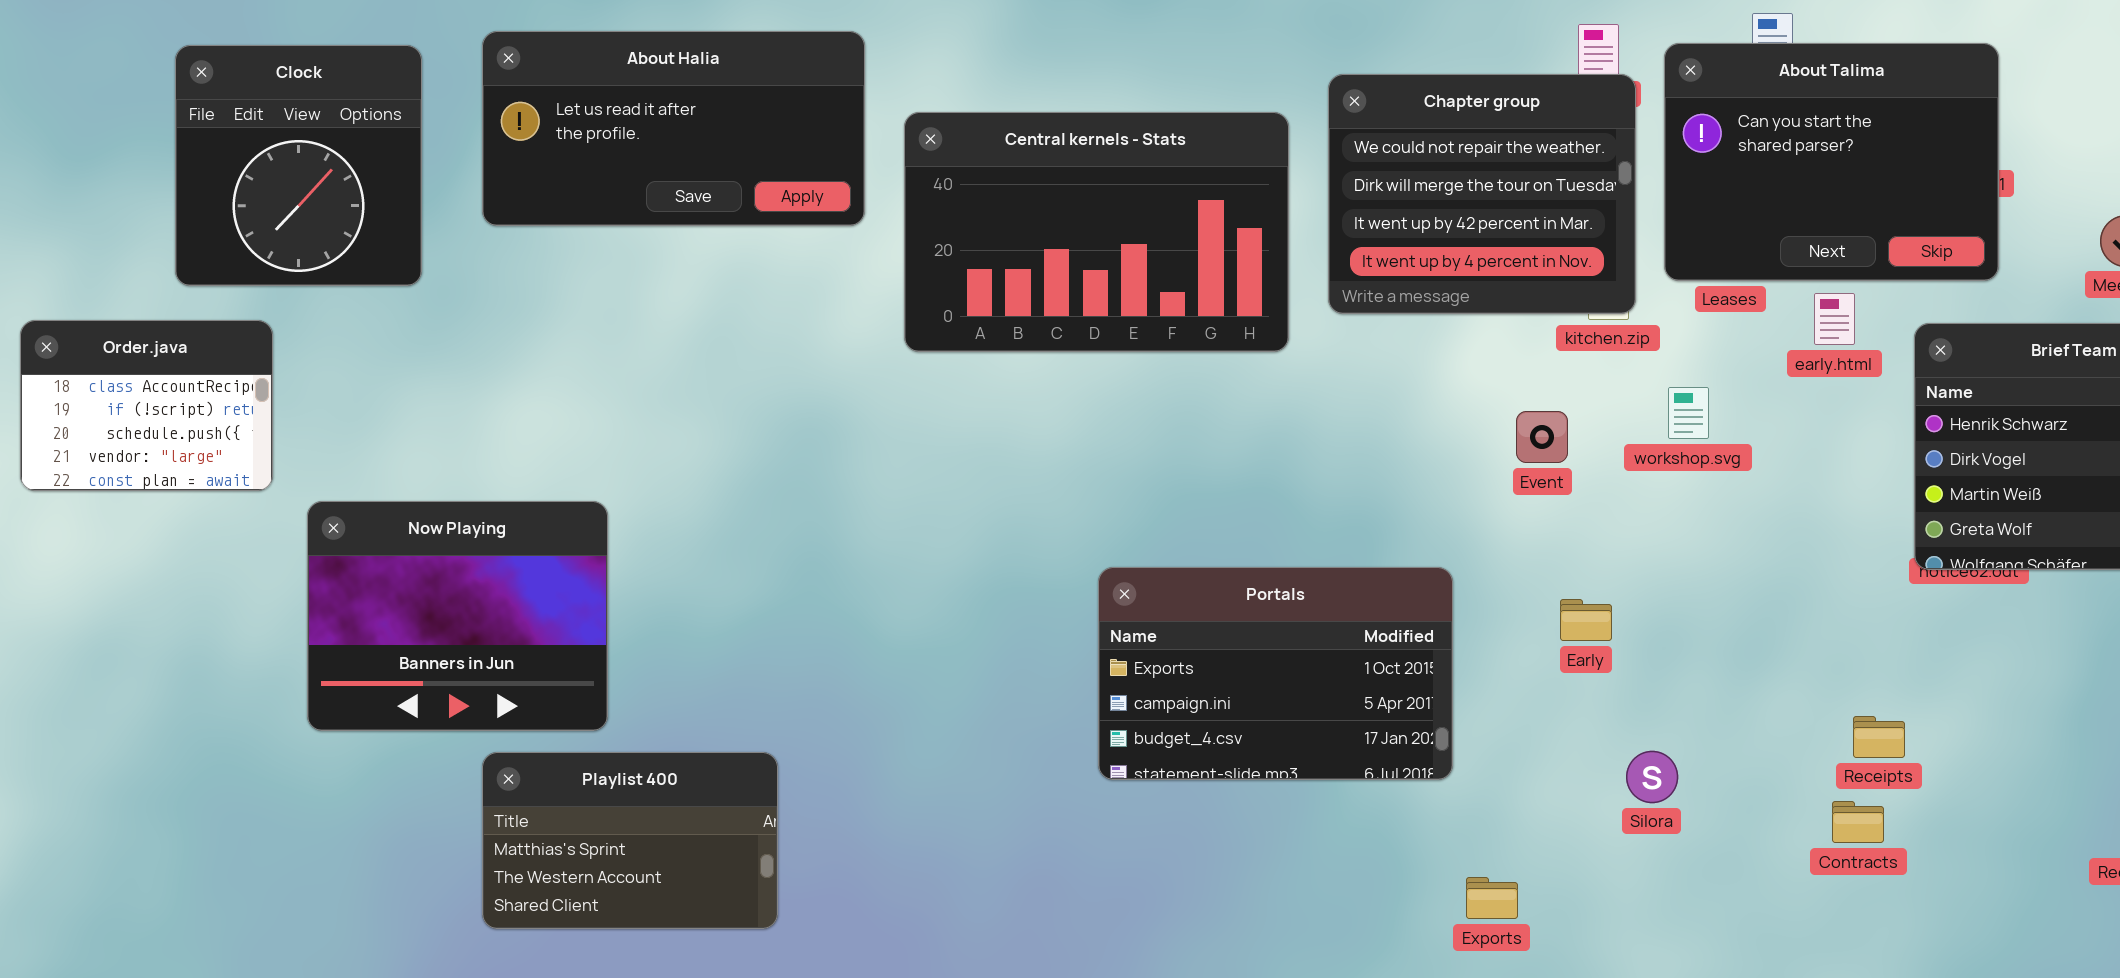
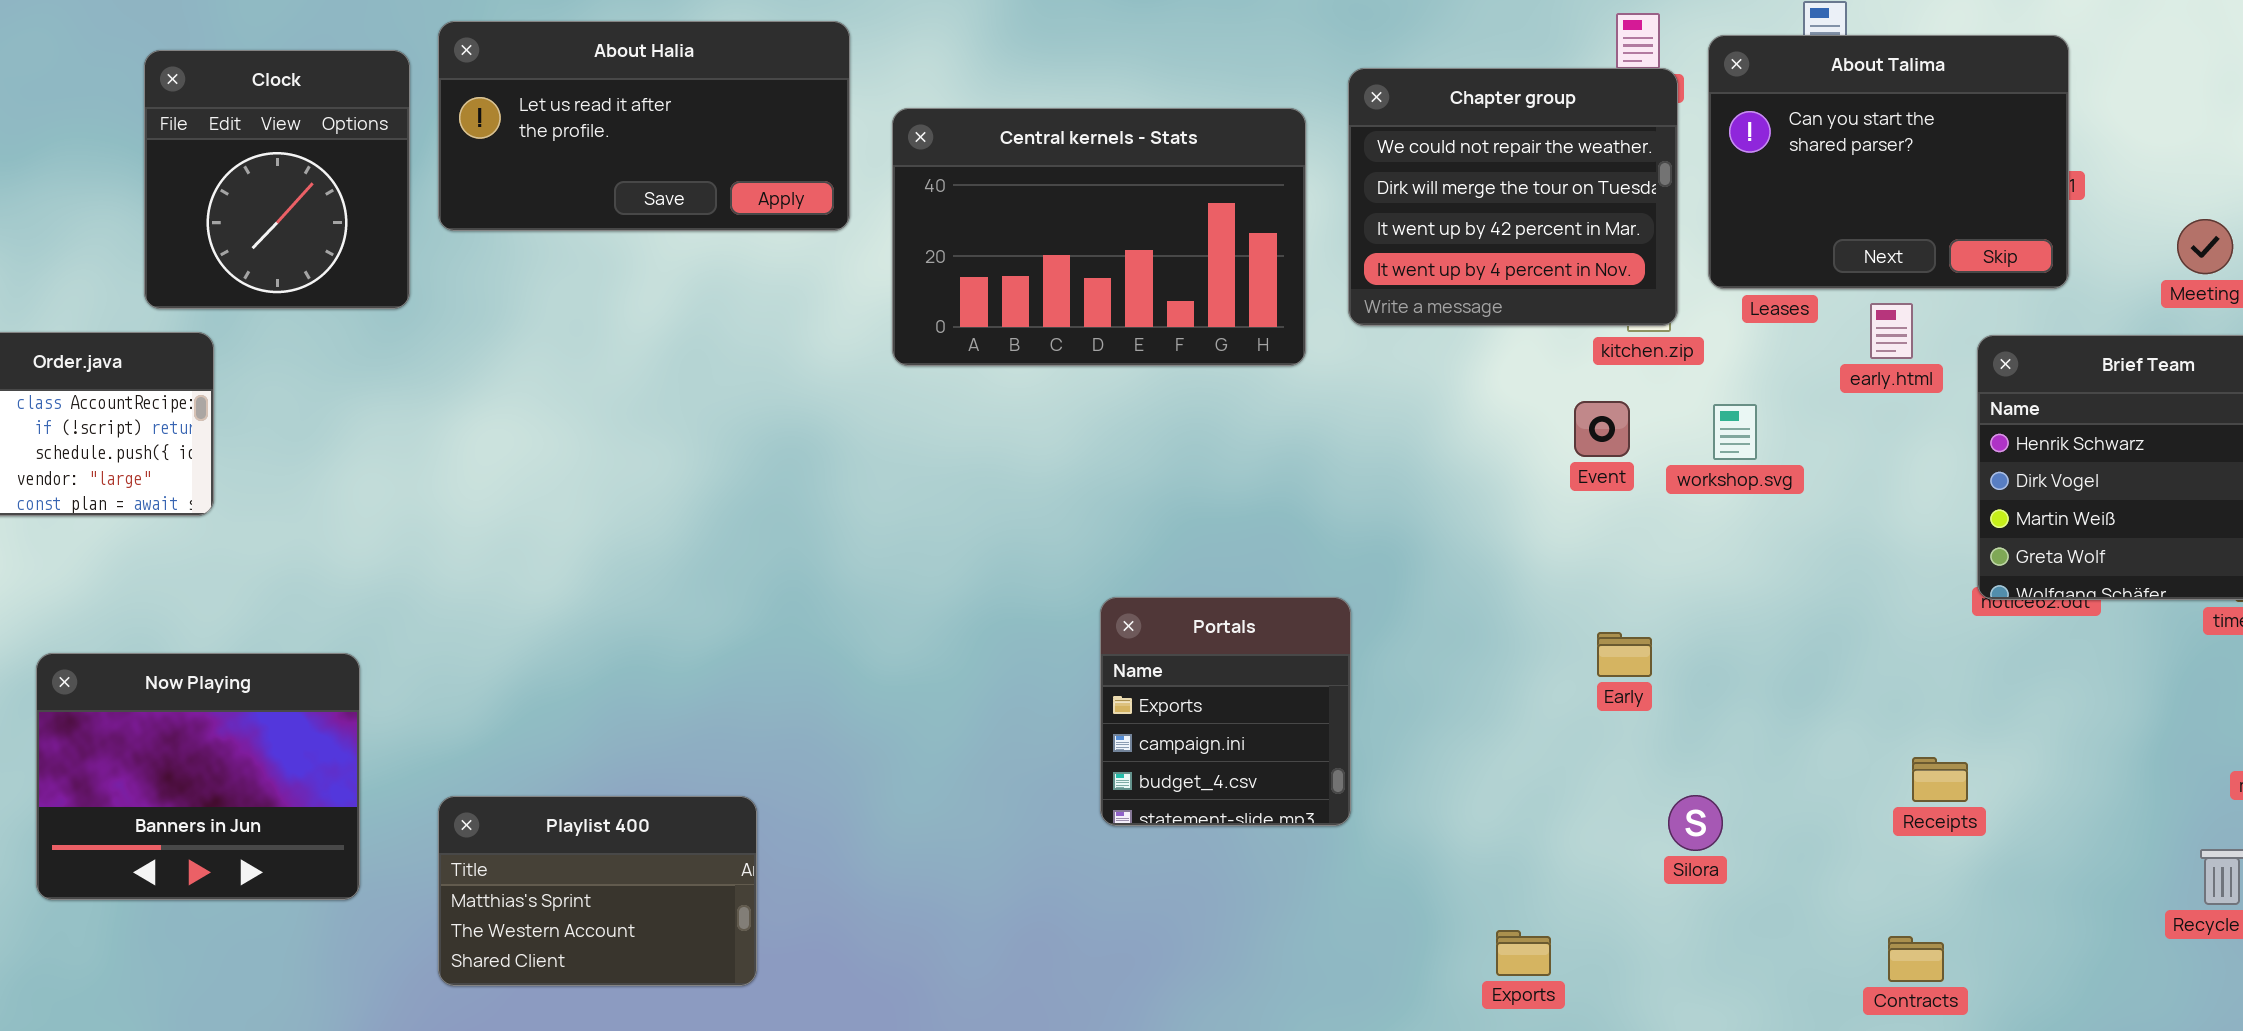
Clock: [175,45,422,286] -> [144,50,410,309], moved
Event: [1516,411,1568,463] -> [1574,401,1630,457], moved
Now Playing: [307,501,608,731] -> [36,653,360,900], moved
Portals: [1098,567,1453,780] -> [1100,597,1351,826], resized
Contracts: [1832,801,1884,843] -> [1888,936,1944,982], moved

